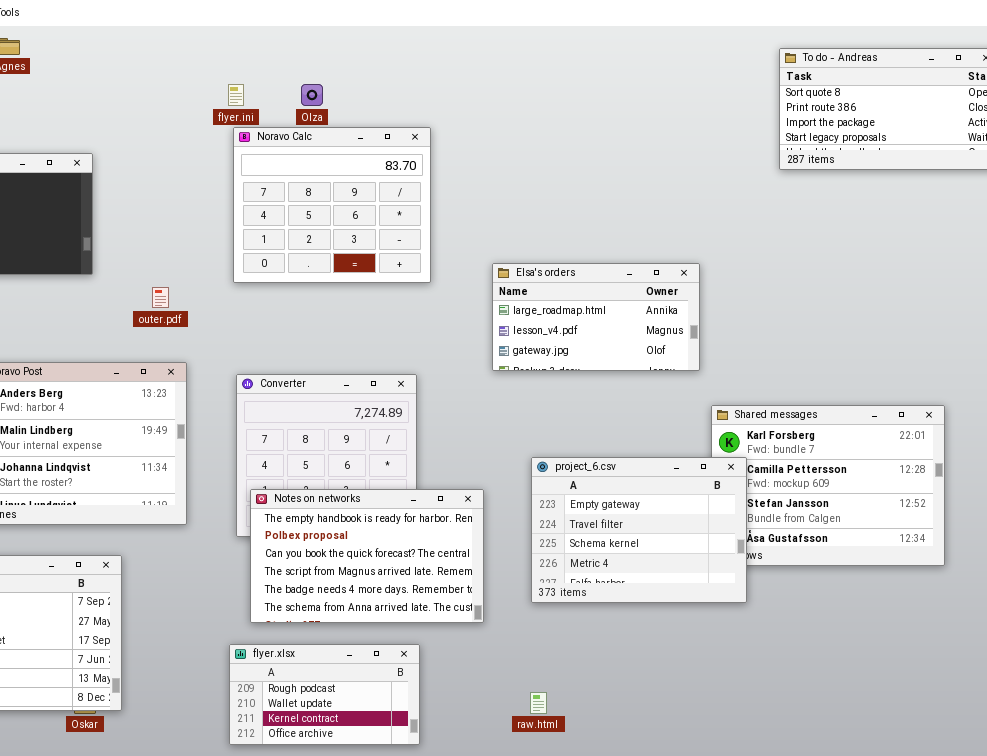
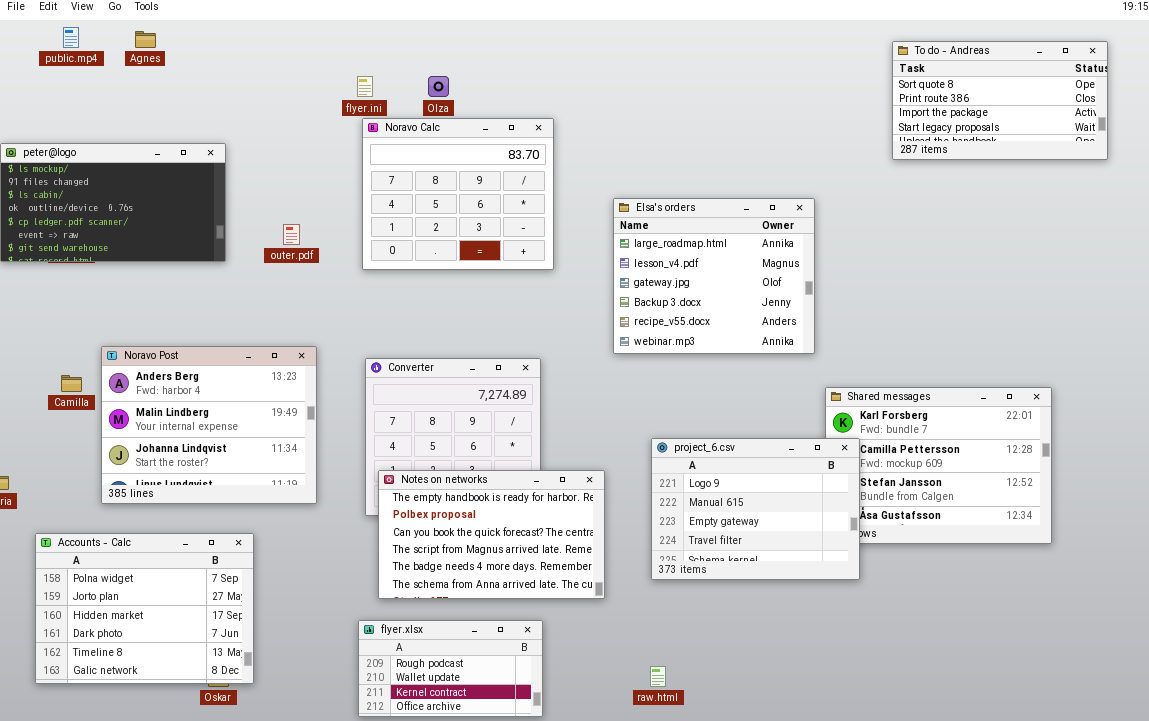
Elsa's orders: [492,263,700,371] -> [613,198,815,354], resized
outer.pdf: [152,287,169,308] -> [283,224,300,245], moved
project_6.csv: [531,457,747,603] -> [651,438,860,580], scrolled up 2 rows

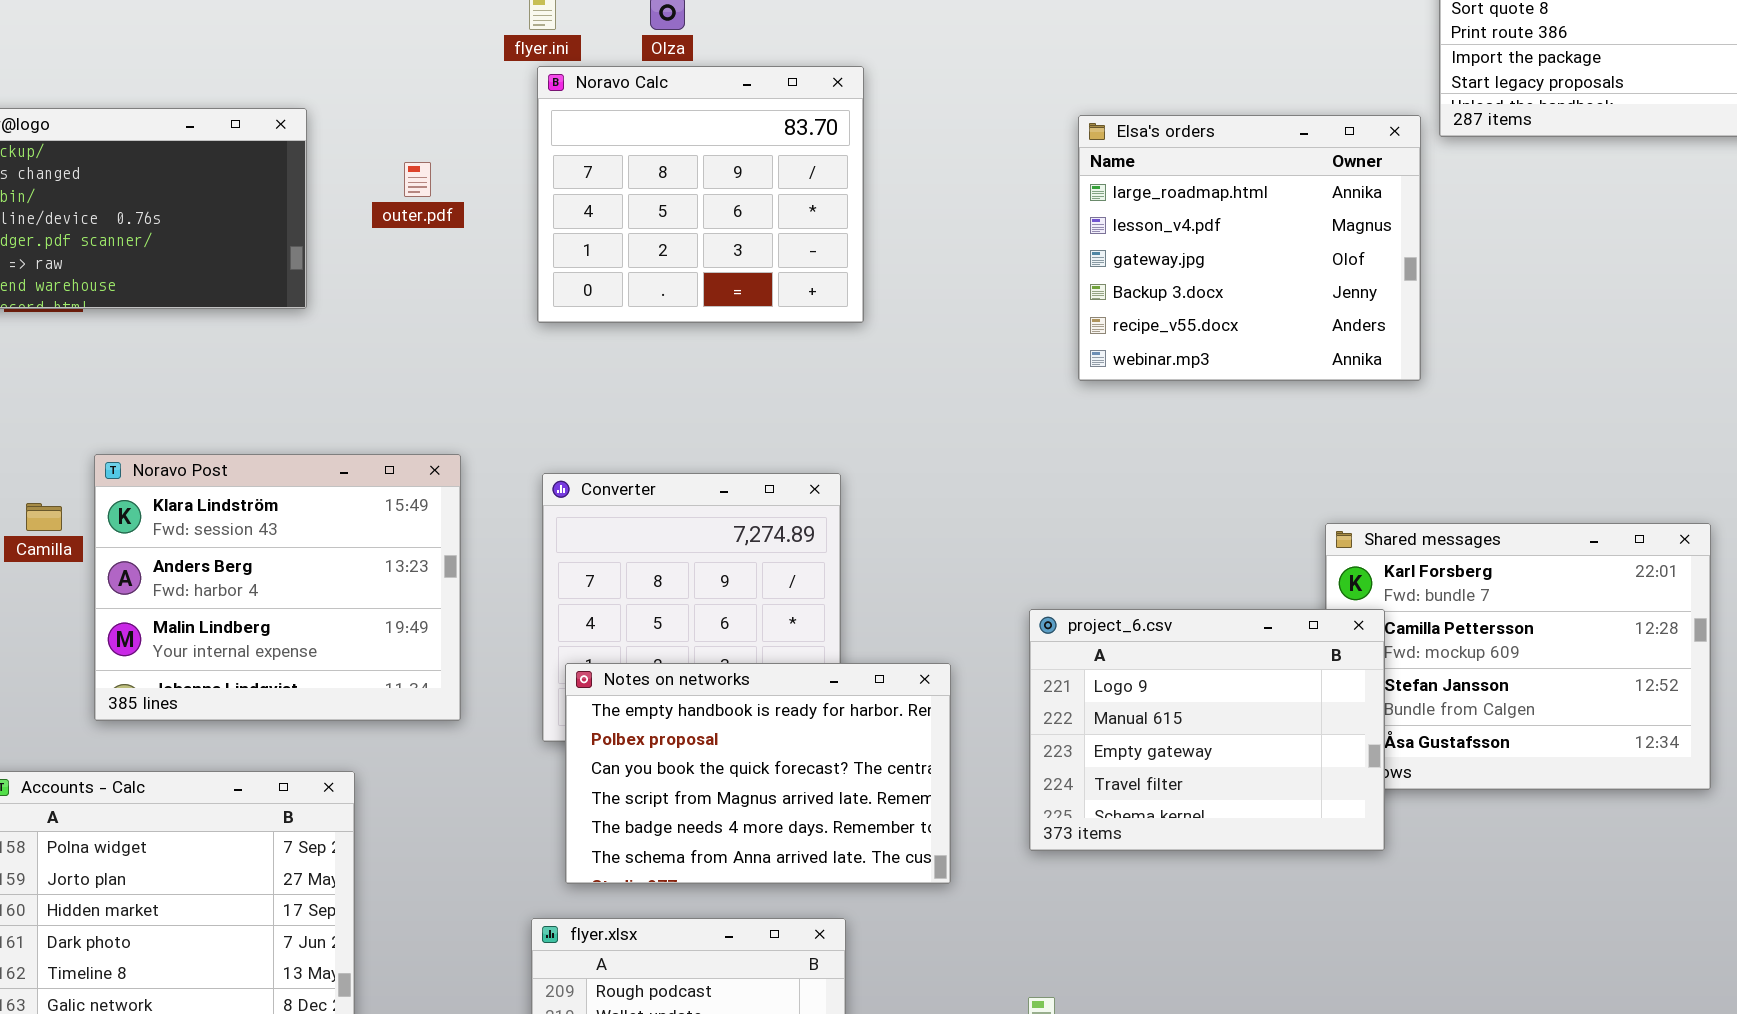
Elsa's orders: [613,198,815,354] -> [1078,115,1421,381], moved
outer.pdf: [283,224,300,245] -> [404,162,431,197], moved
Noravo Post: [101,346,317,504] -> [94,454,461,721], scrolled up 1 row

